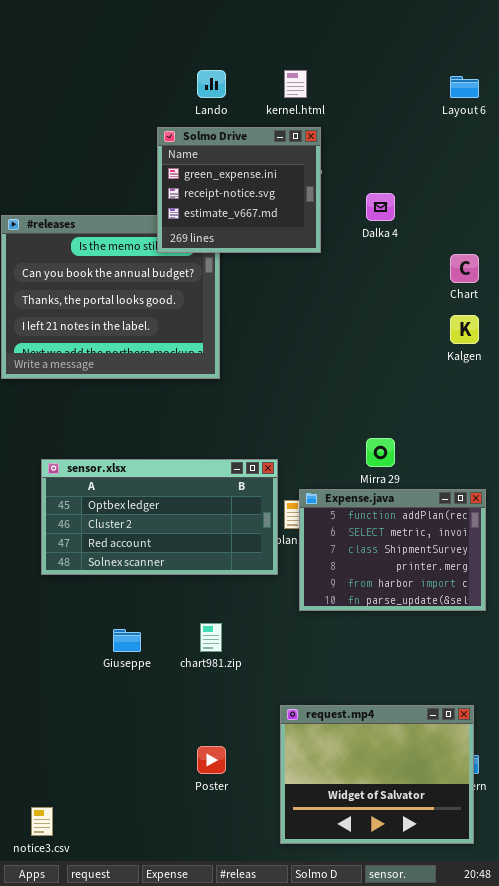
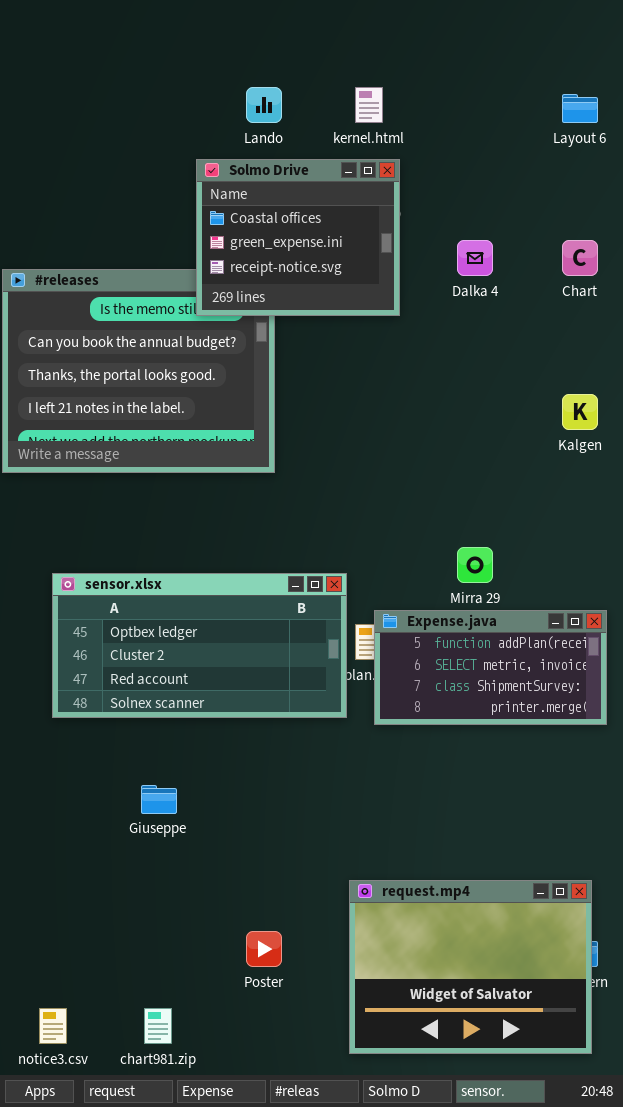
Solmo Drive: [157,127,321,253] -> [196,159,400,316], scrolled up 1 row
Chart: [450,254,479,283] -> [562,240,598,276], moved
Expense.java: [299,489,486,611] -> [374,610,607,725], resized
chart981.zip: [200,623,222,652] -> [144,1008,172,1044], moved

